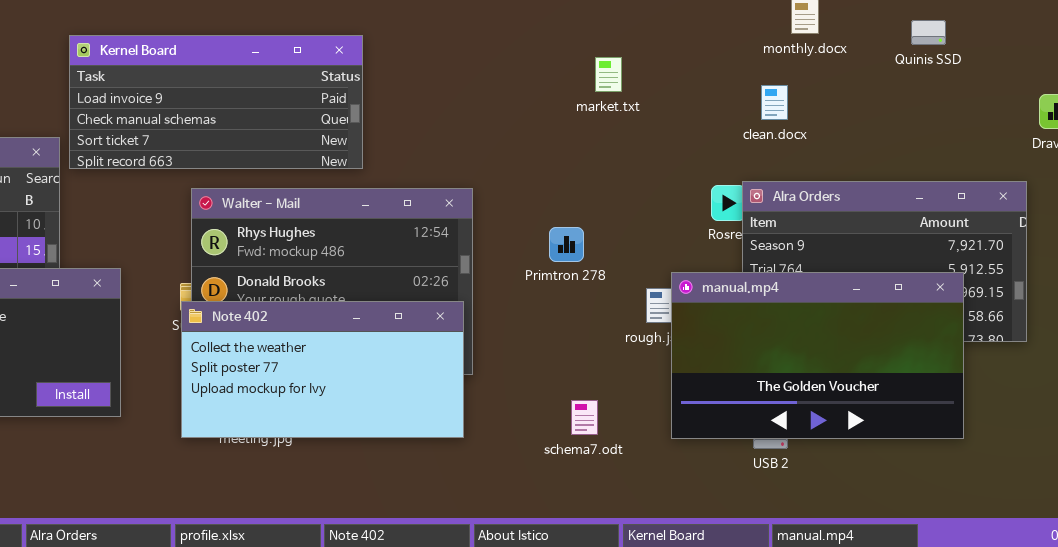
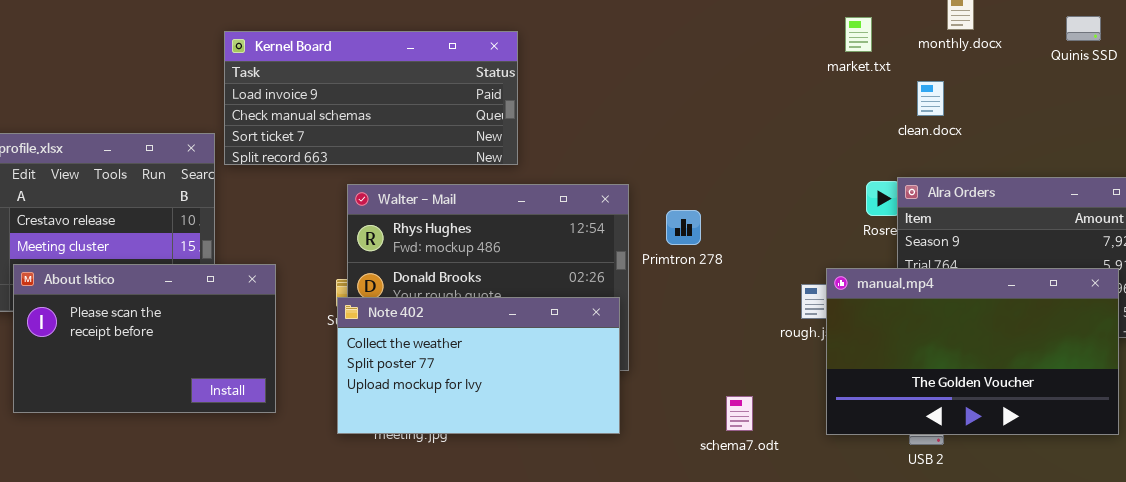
market.txt: [595,57,622,92] -> [845,17,872,52], moved
Primtron 278: [549,227,584,262] -> [666,210,701,245], moved

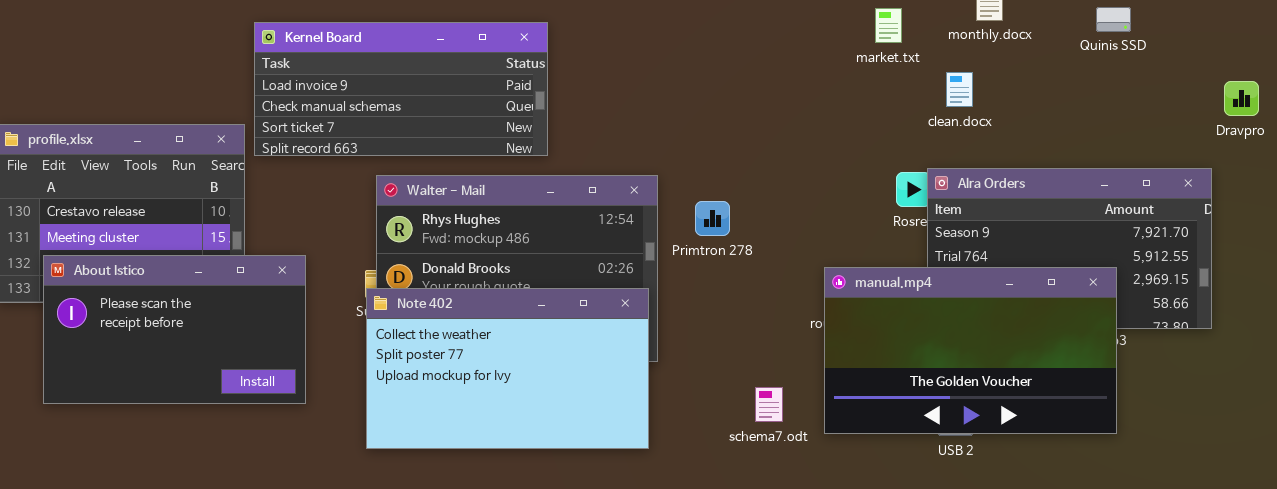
manual.mp4: [826,268,1119,435] -> [824,267,1117,434], moved
Note 402: [337,297,620,434] -> [366,288,649,449], resized

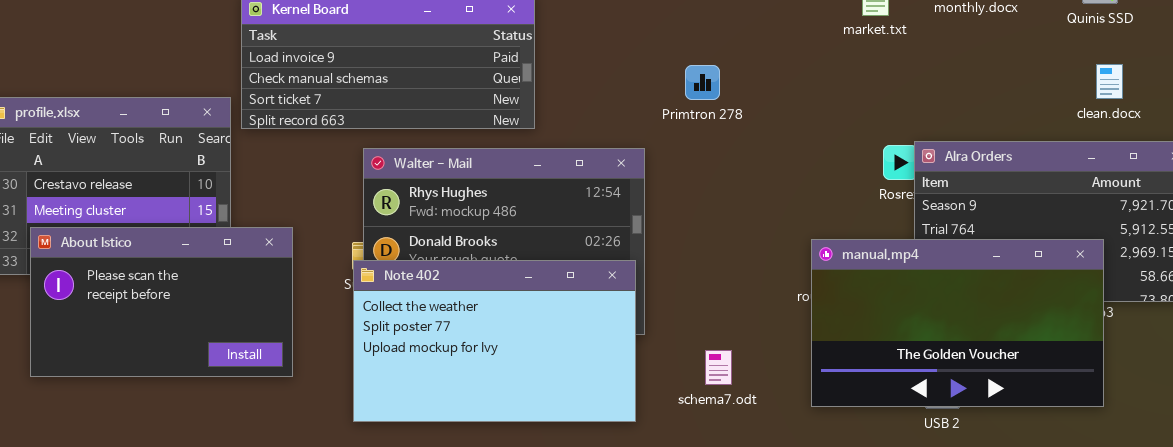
clean.docx: [946,72,973,107] -> [1096,64,1123,99], moved
Primtron 278: [695,201,730,236] -> [685,65,720,100], moved
schema7.odt: [755,387,783,422] -> [705,350,732,385], moved

